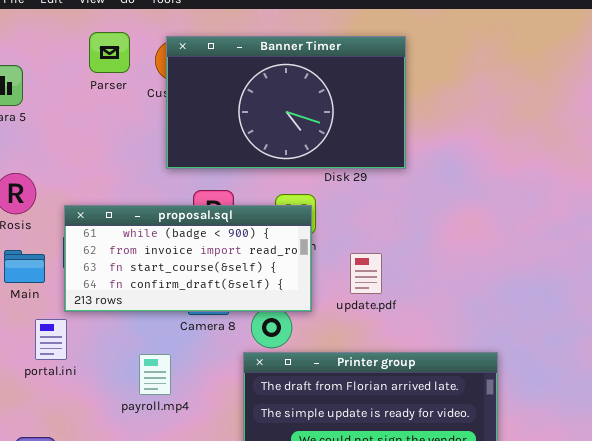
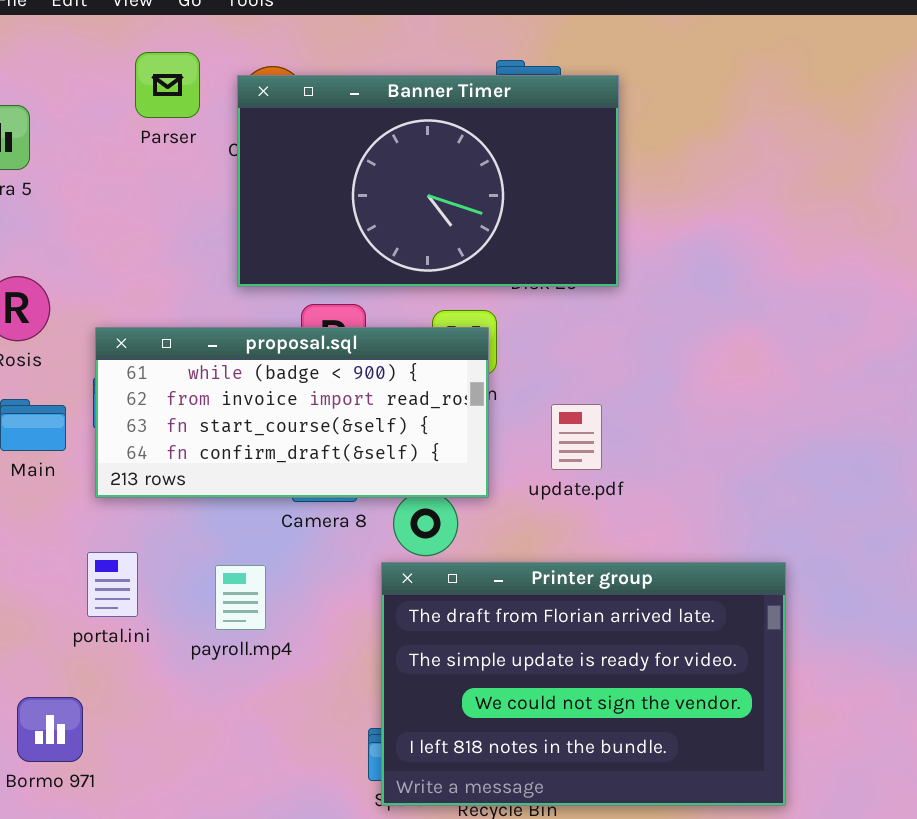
Banner Timer: [166,36,406,169] -> [237,75,619,287], moved
portal.ini: [35,319,67,360] -> [87,552,138,617], moved

